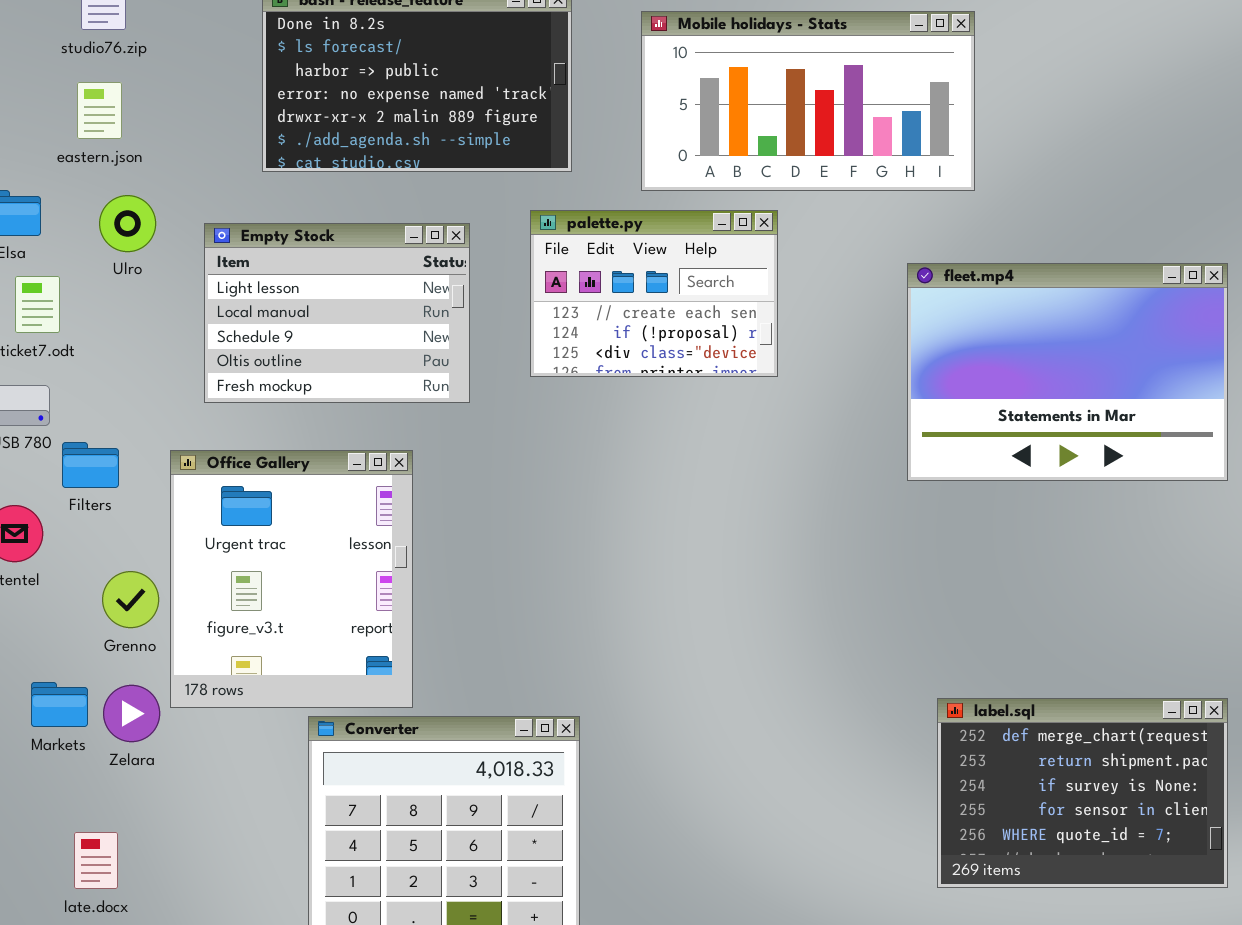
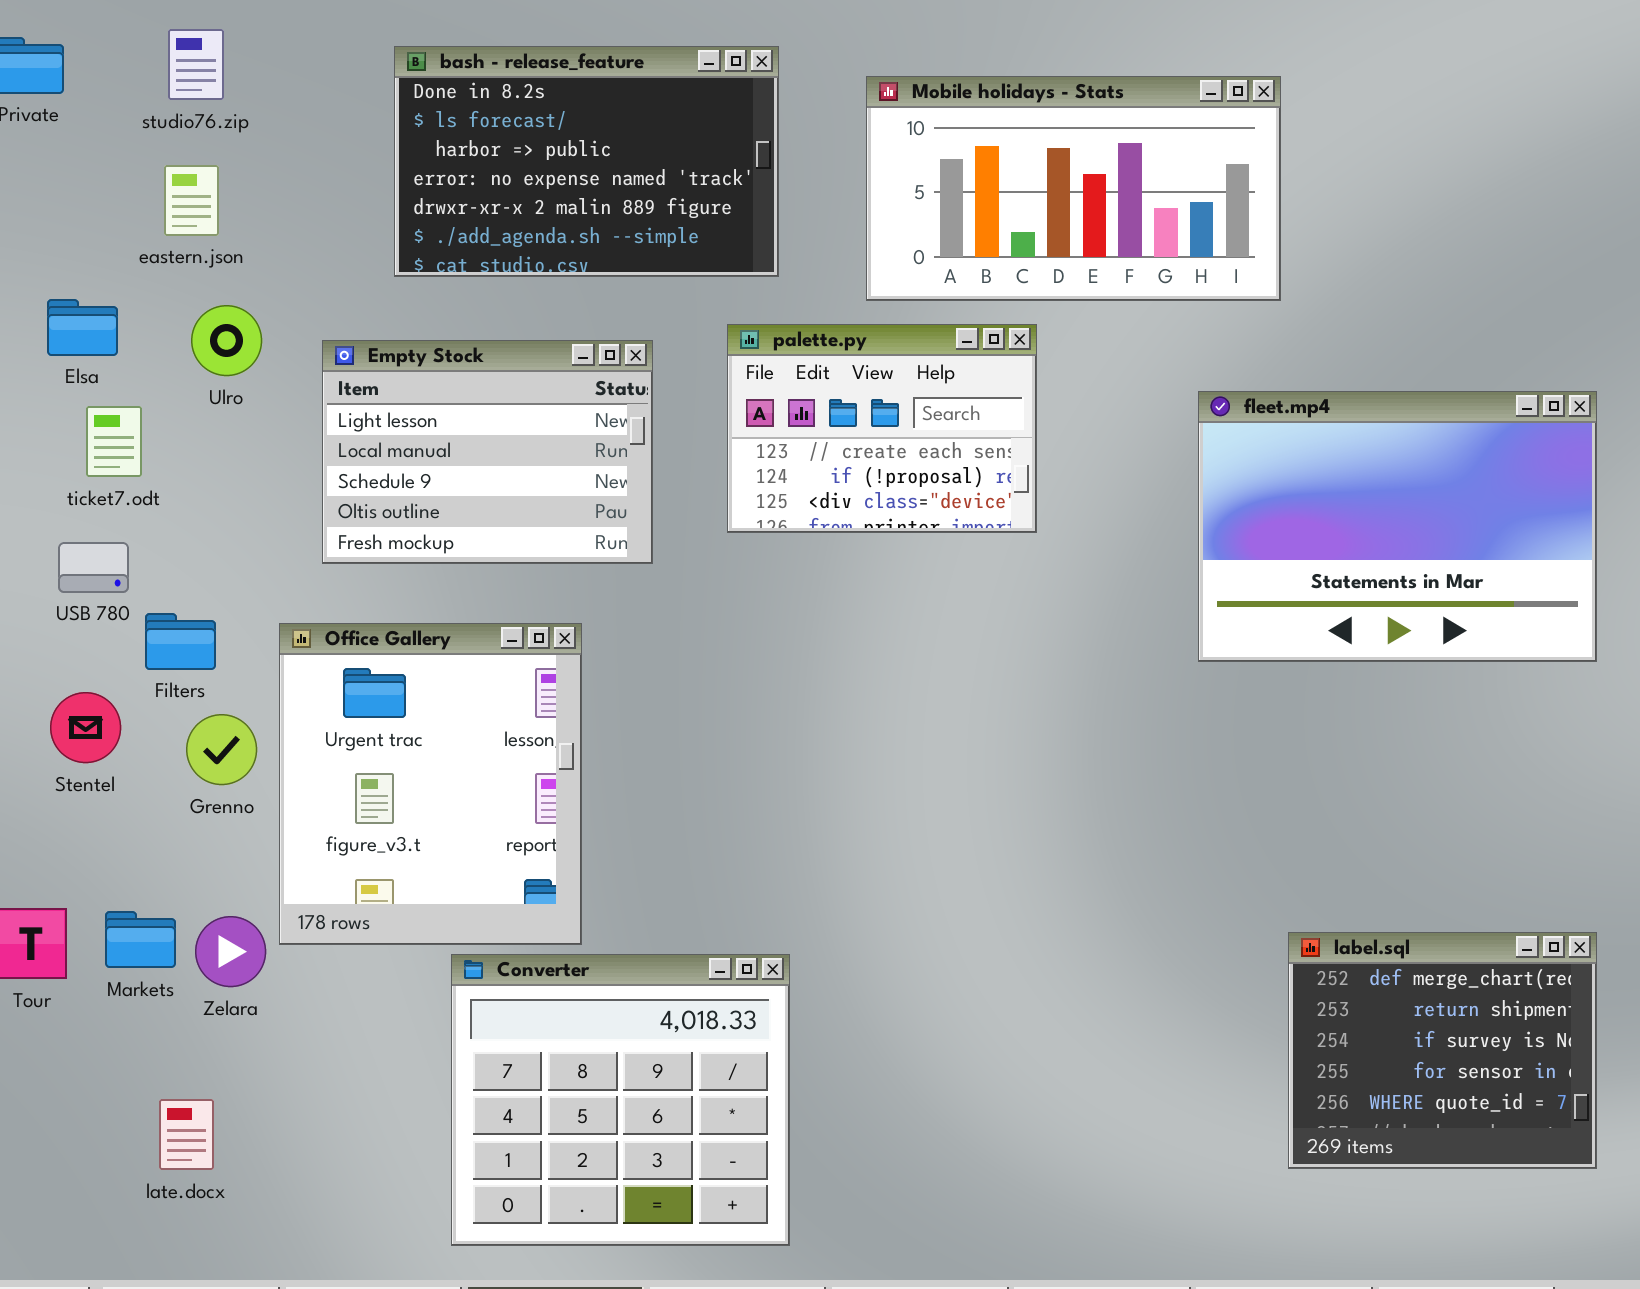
Grenno: [102,571,159,628] -> [186,714,257,785], moved
label.sql: [937,698,1228,888] -> [1288,932,1597,1169], resized

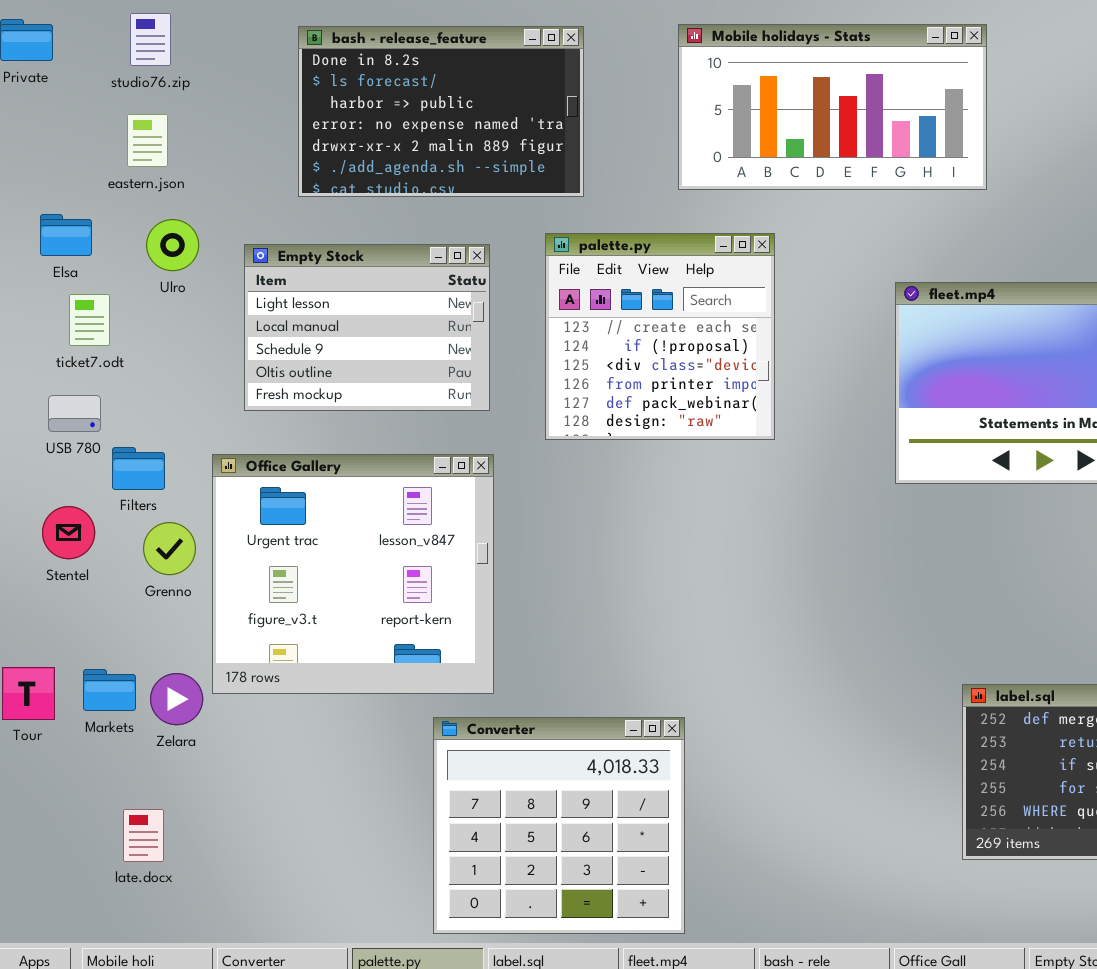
Mobile holidays - Stats: [866,76,1281,301] -> [678,24,987,190], moved
palette.py: [727,324,1037,533] -> [545,233,775,440], resized
Office Gallery: [279,623,582,945] -> [212,454,494,694], resized
Converter: [451,954,790,1246] -> [433,717,685,934], moved

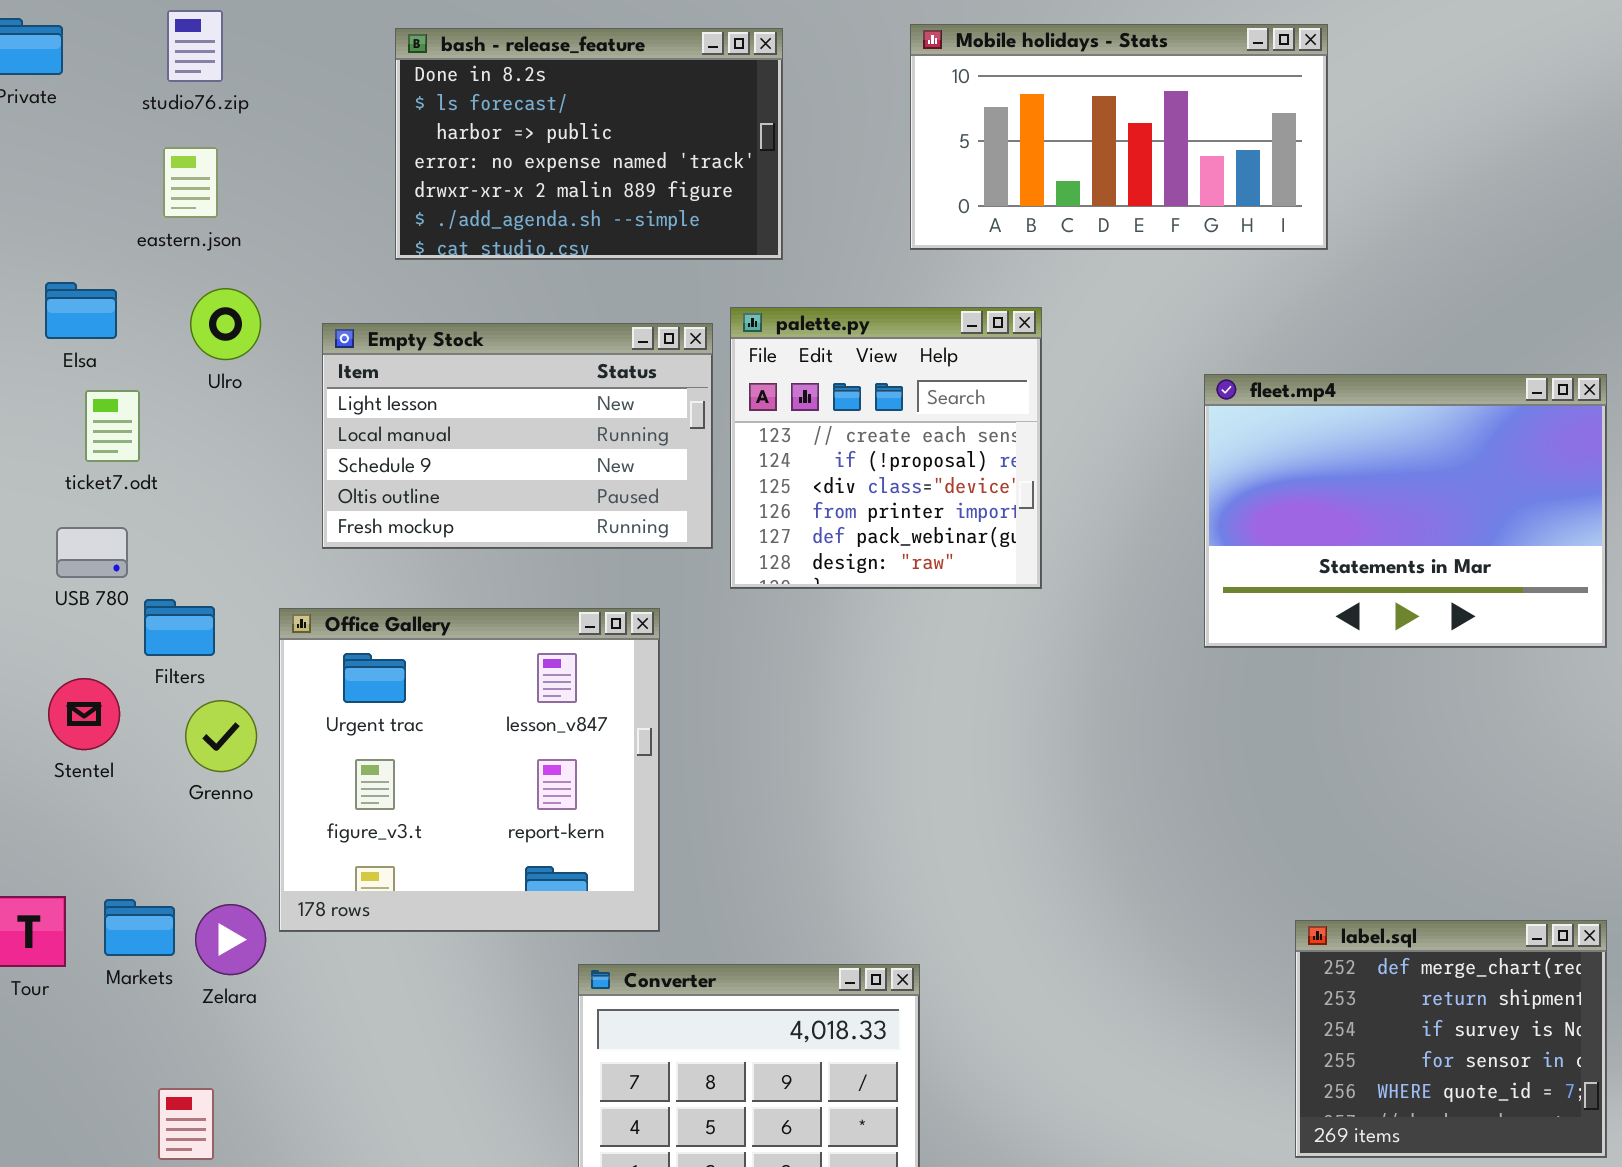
Empty Stock: [244,244,490,411] -> [322,323,713,549], resized

